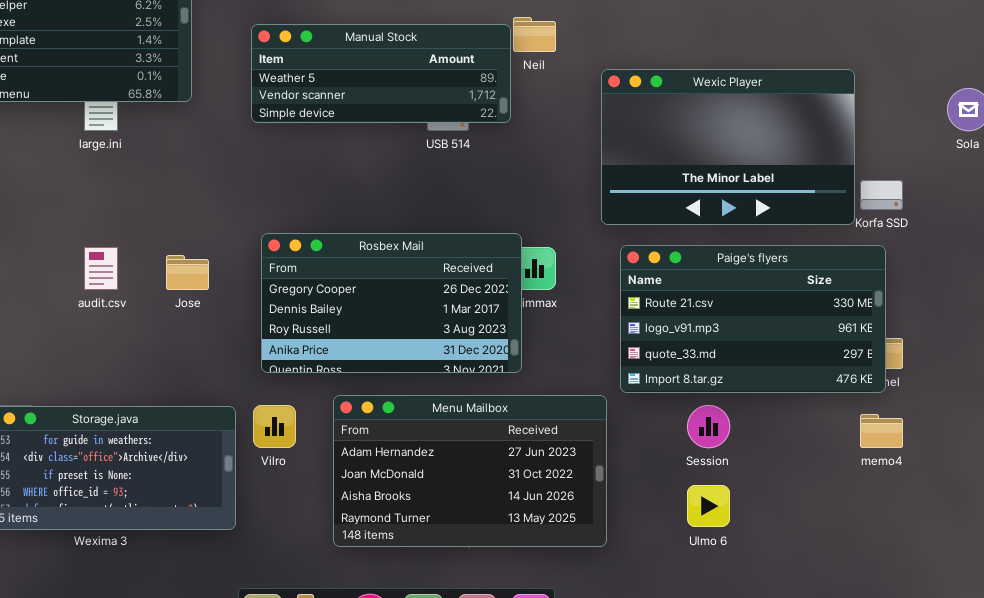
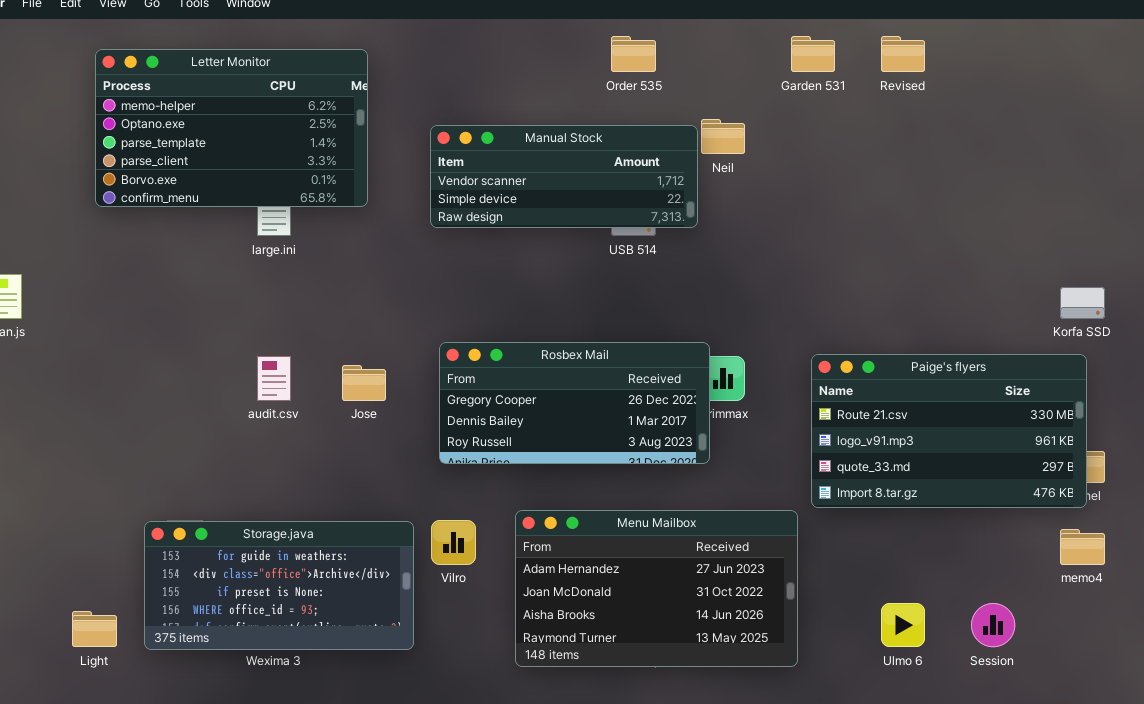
Manual Stock: [251,24,511,123] -> [430,125,698,228], scrolled down 1 row
Wexic Player: [601,69,855,225] -> none, closed
Rosbex Mail: [261,233,522,373] -> [439,342,710,464], resized
Session: [687,405,730,448] -> [971,603,1015,647], moved

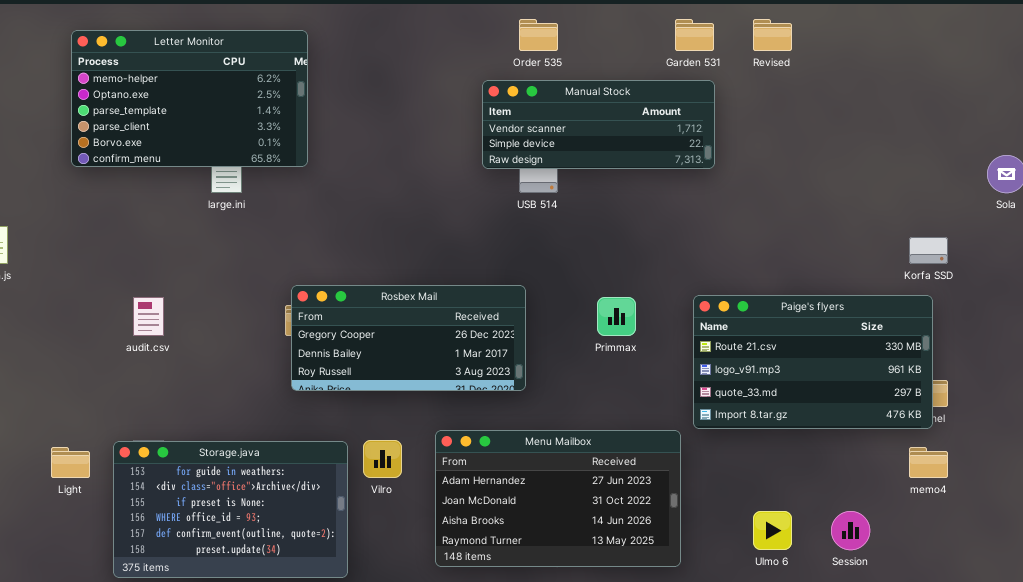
Manual Stock: [430,125,698,228] -> [482,80,715,169], moved
Rosbex Mail: [439,342,710,464] -> [291,285,526,391], moved
audit.csv: [257,356,291,401] -> [133,297,164,336], moved
Storage.java: [144,521,414,650] -> [113,441,348,578], resized
Light: [72,611,117,647] -> [51,447,90,478], moved

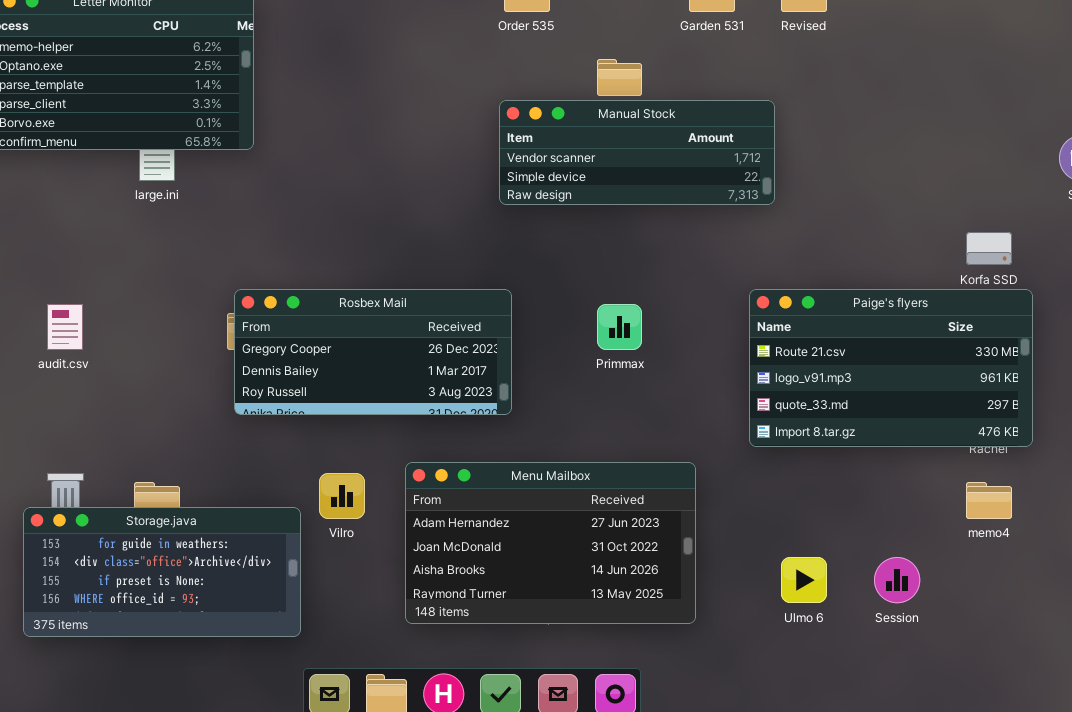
Manual Stock: [482,80,715,169] -> [499,100,775,205], moved
Paige's flyers: [693,295,933,429] -> [749,289,1033,447], moved
Storage.java: [113,441,348,578] -> [23,507,301,637], resized

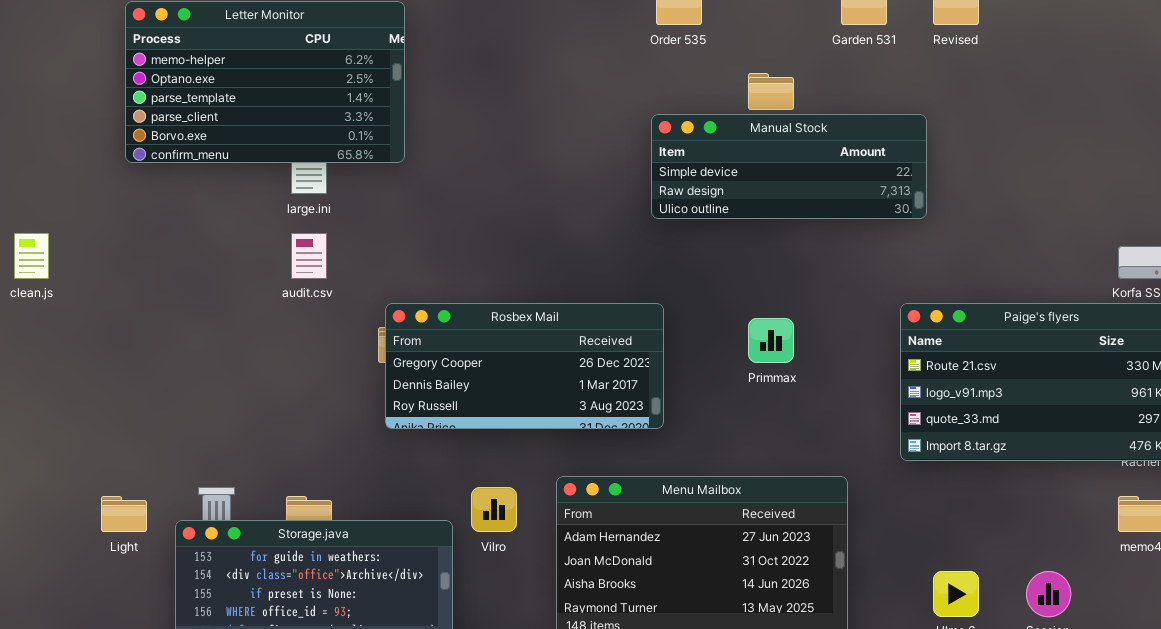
Manual Stock: [499,100,775,205] -> [651,114,927,219], scrolled down 1 row
audit.csv: [47,304,83,350] -> [291,233,327,279], moved

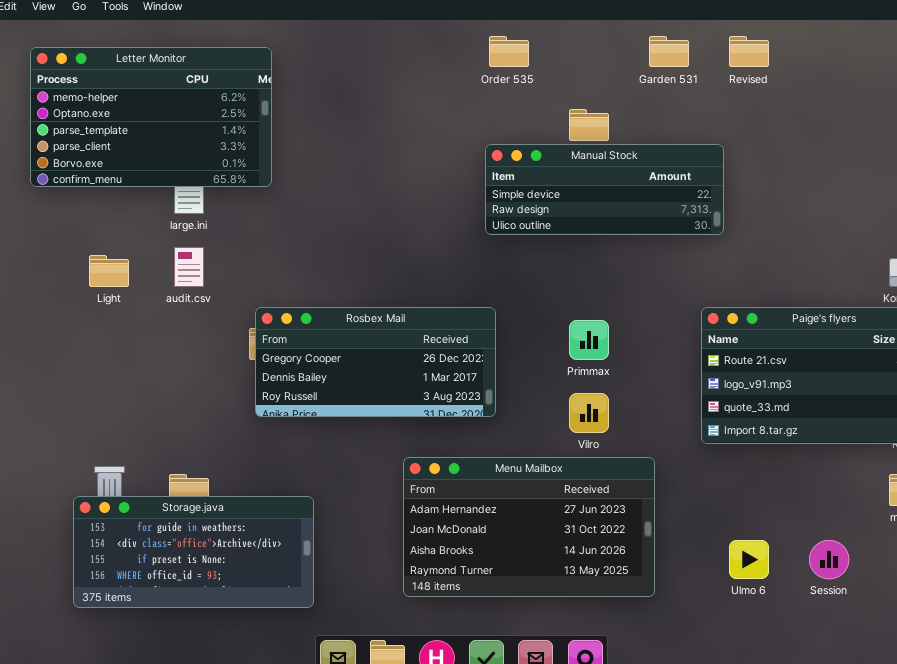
Vilro: [471,487,517,532] -> [569,393,609,433], moved
Light: [101,496,147,532] -> [89,255,129,287], moved

